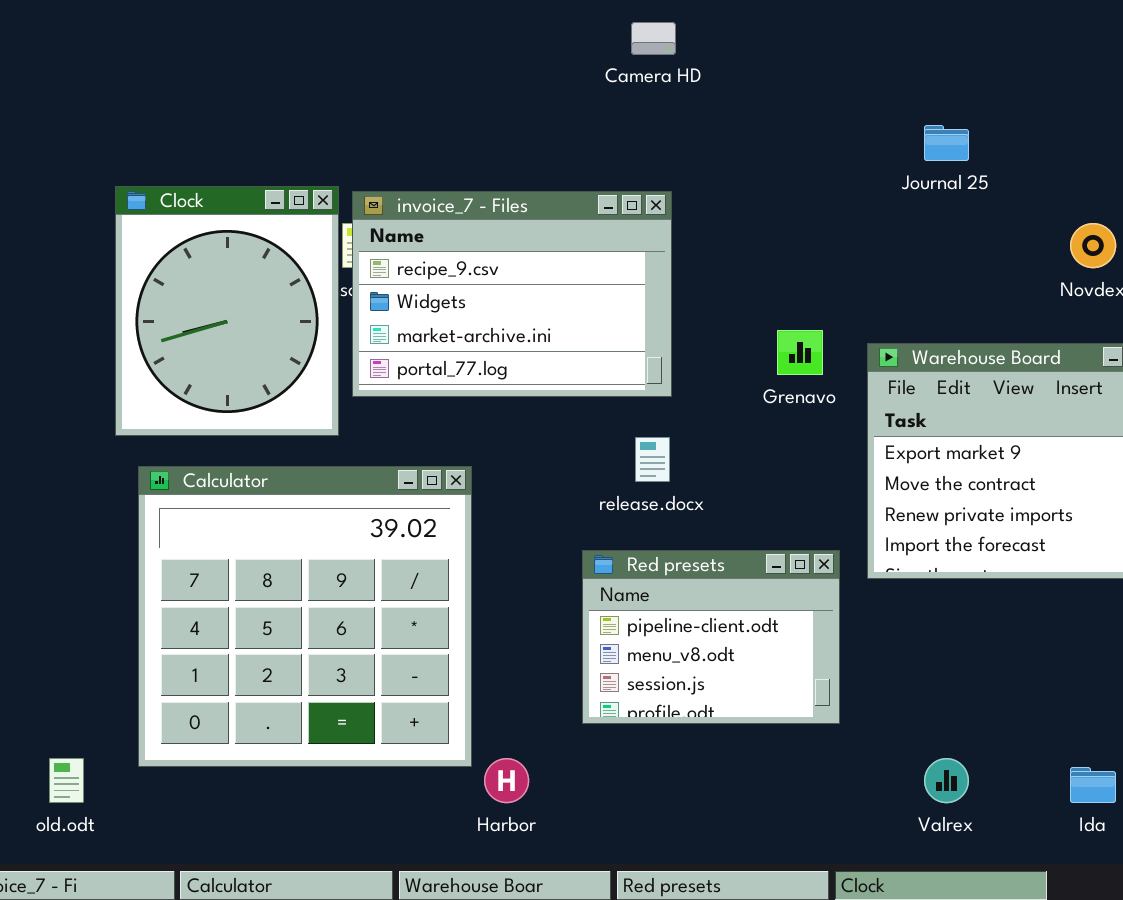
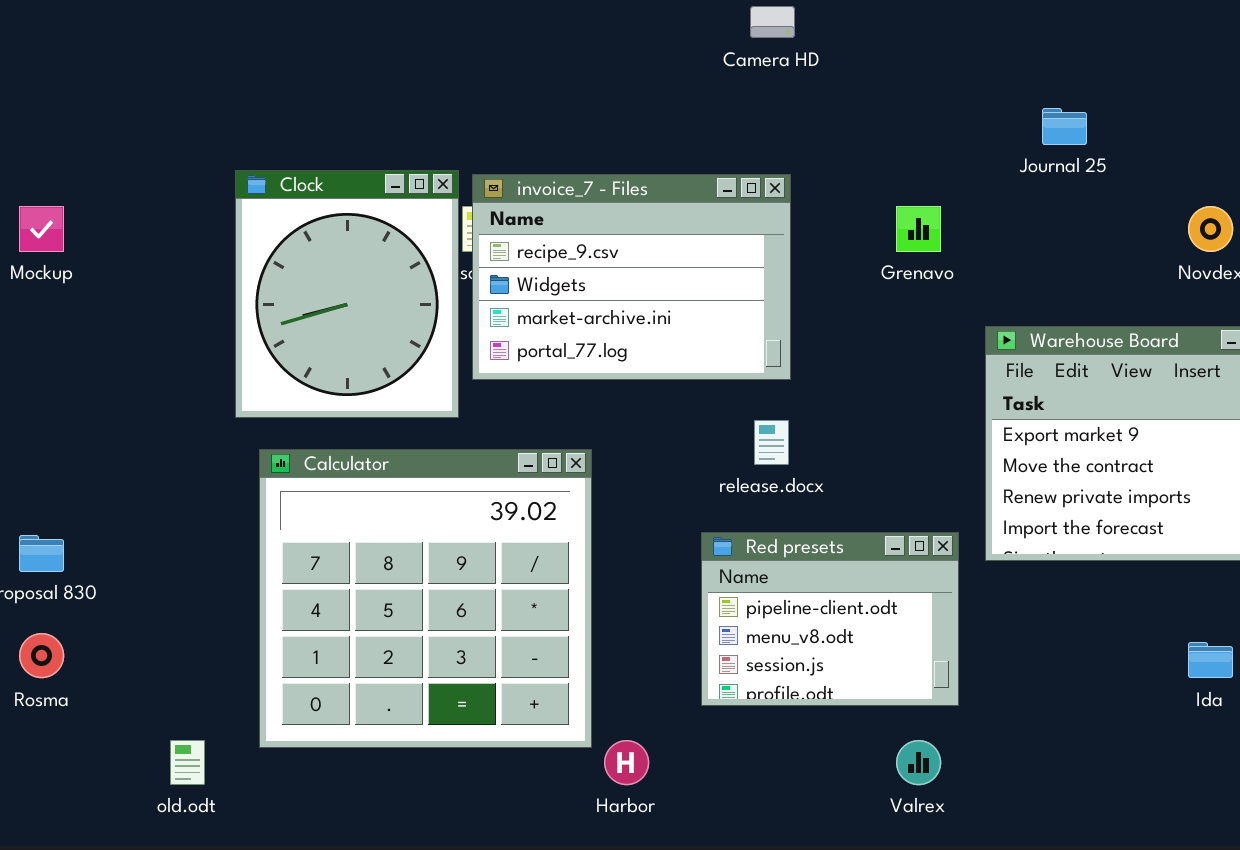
Grenavo: [777,330,823,375] -> [896,206,941,252], moved
Valrex: [924,758,969,803] -> [896,740,941,785], moved
Ida: [1070,767,1116,803] -> [1188,642,1233,678], moved

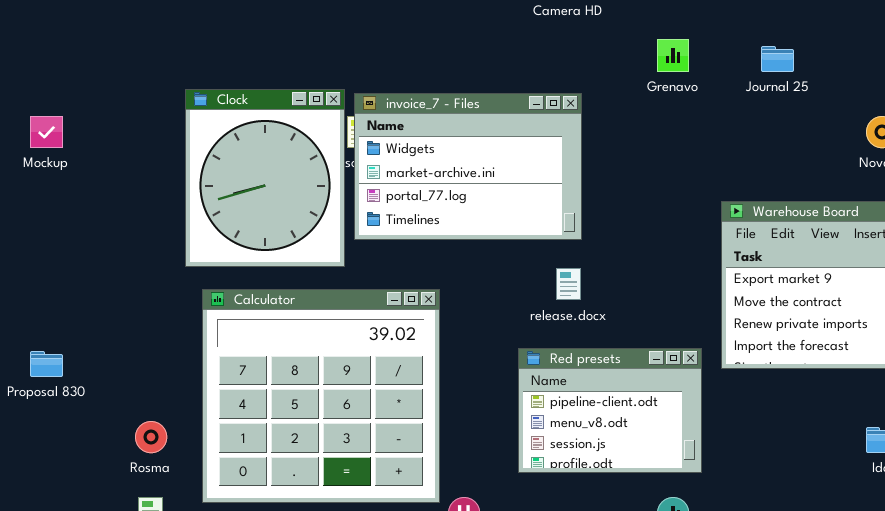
invoice_7 - Files: [472,174,791,380] -> [354,93,582,240], scrolled down 1 row
Grenavo: [896,206,941,252] -> [657,39,689,72], moved
Rosma: [19,633,64,678] -> [135,421,167,453], moved

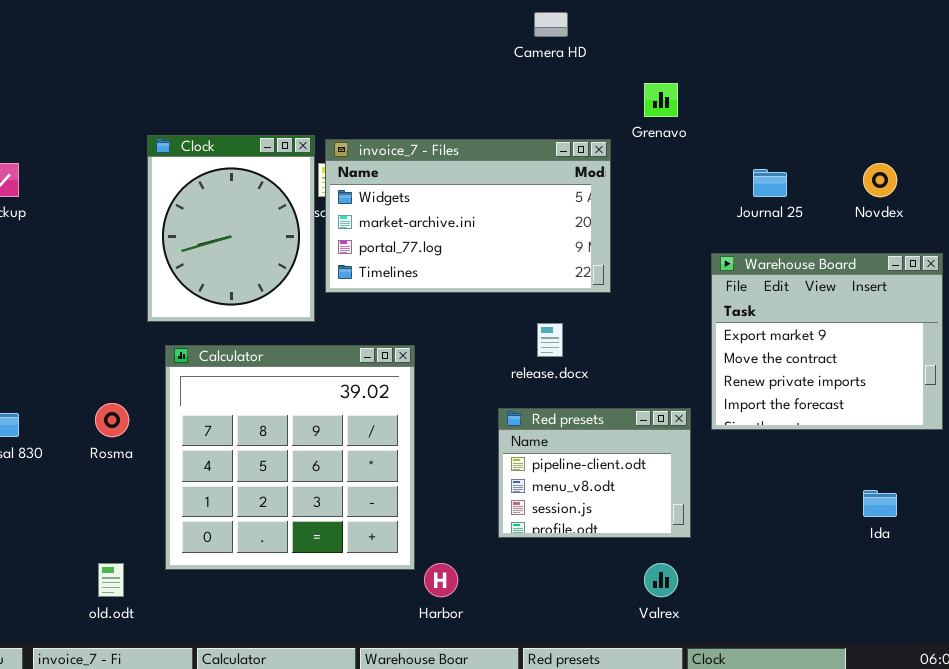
Journal 25: [761,46,794,72] -> [753,169,787,197], moved
invoice_7 - Files: [354,93,582,240] -> [325,139,611,293], resized
Rosma: [135,421,167,453] -> [95,403,129,437], moved

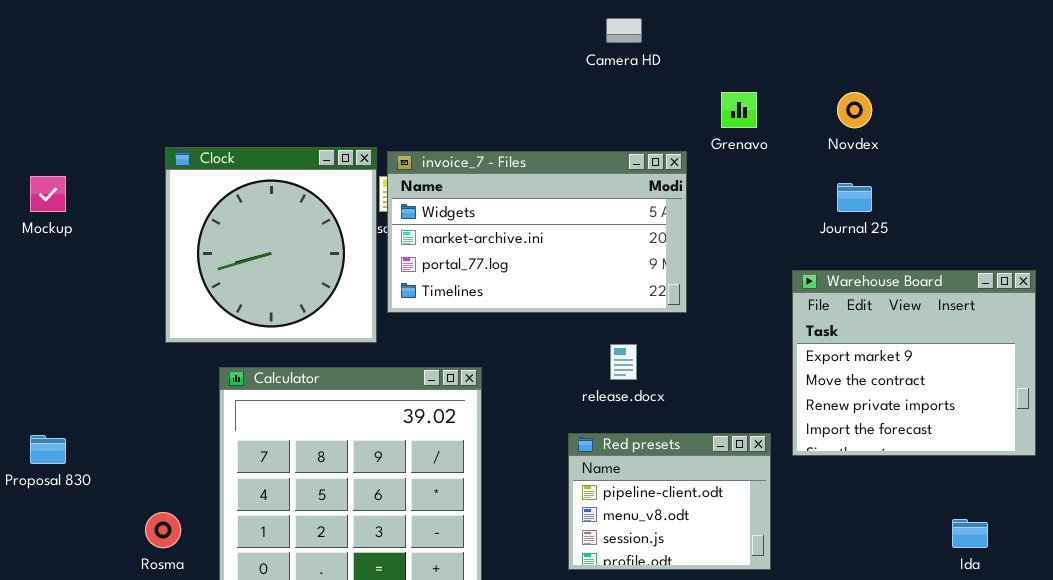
Clock: [147,135,315,322] -> [165,147,377,343], resized
Novdex: [863,163,897,197] -> [837,92,872,128], moved
Rosma: [95,403,129,437] -> [145,512,181,548], moved

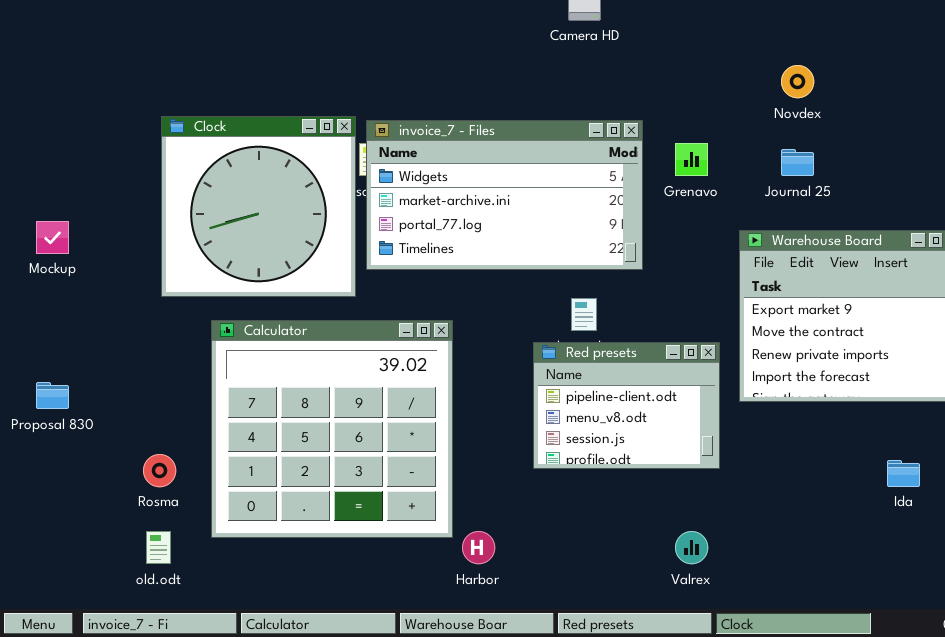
Grenavo: [721,92,757,128] -> [675,143,708,176], moved
Mockup: [30,176,66,212] -> [36,221,69,254], moved
Red presets: [568,433,771,570] -> [533,342,720,469], moved

